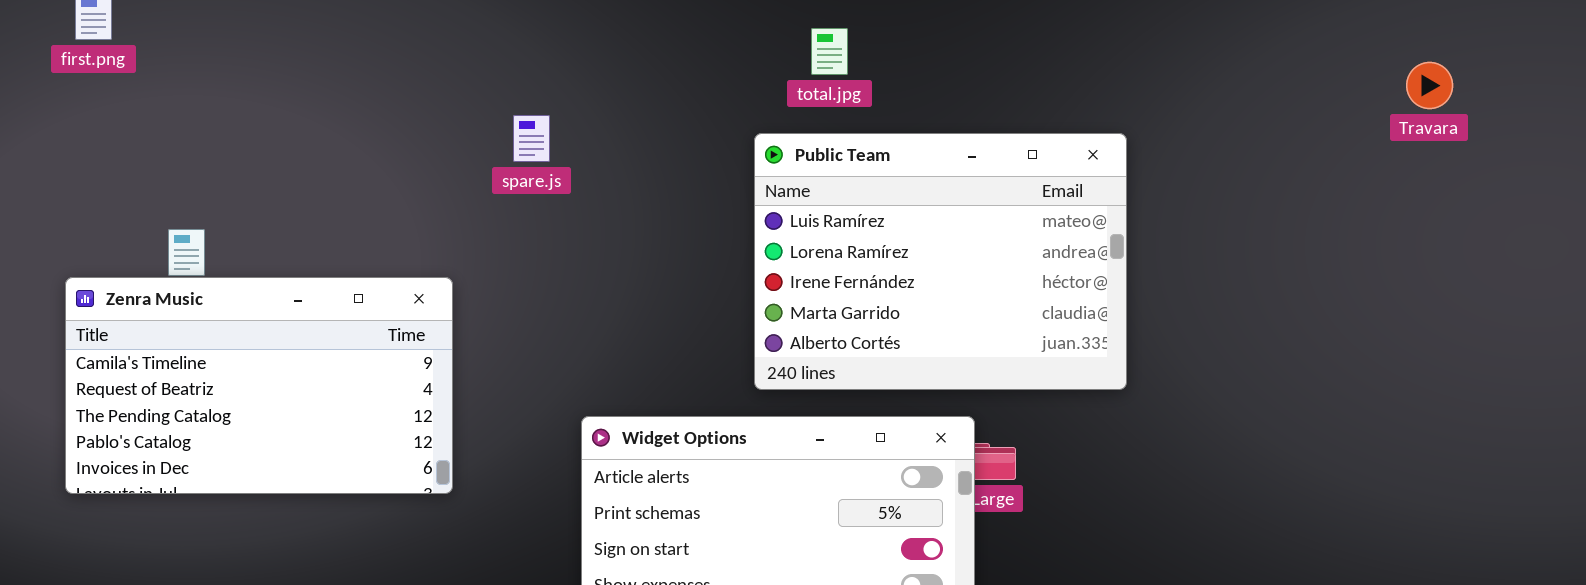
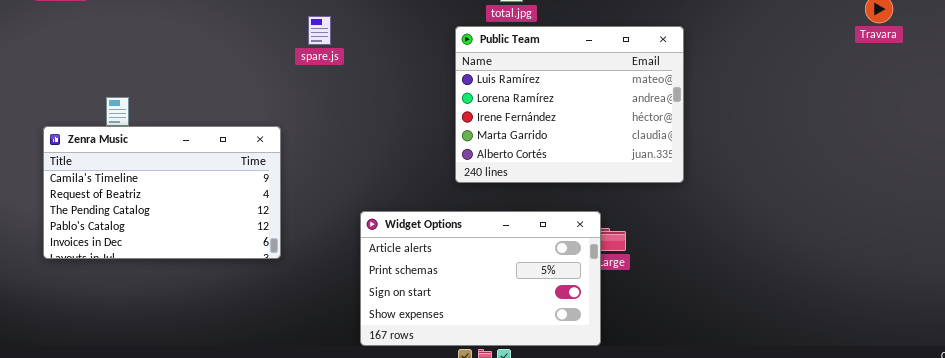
spare.js: [513,115,550,162] -> [308,16,331,45], moved
Public Team: [754,133,1127,390] -> [455,26,684,183], moved

